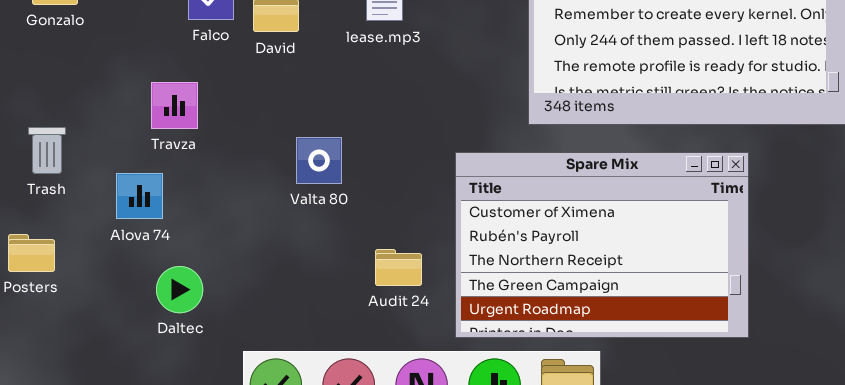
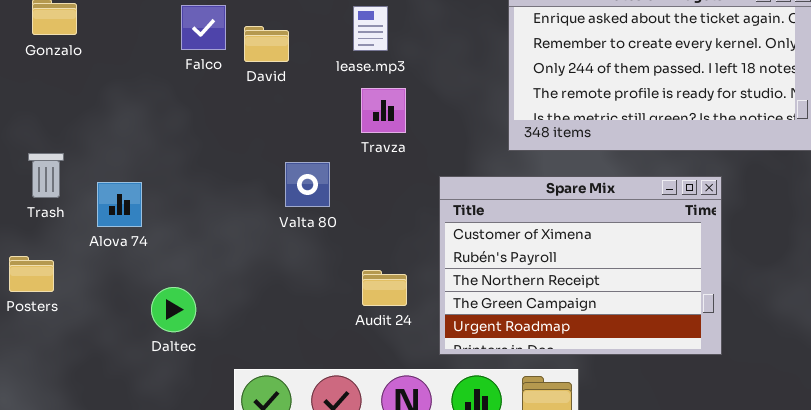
Travza: [151,82,198,129] -> [361,88,406,133], moved
Alova 74: [116,173,163,219] -> [97,182,142,227], moved

